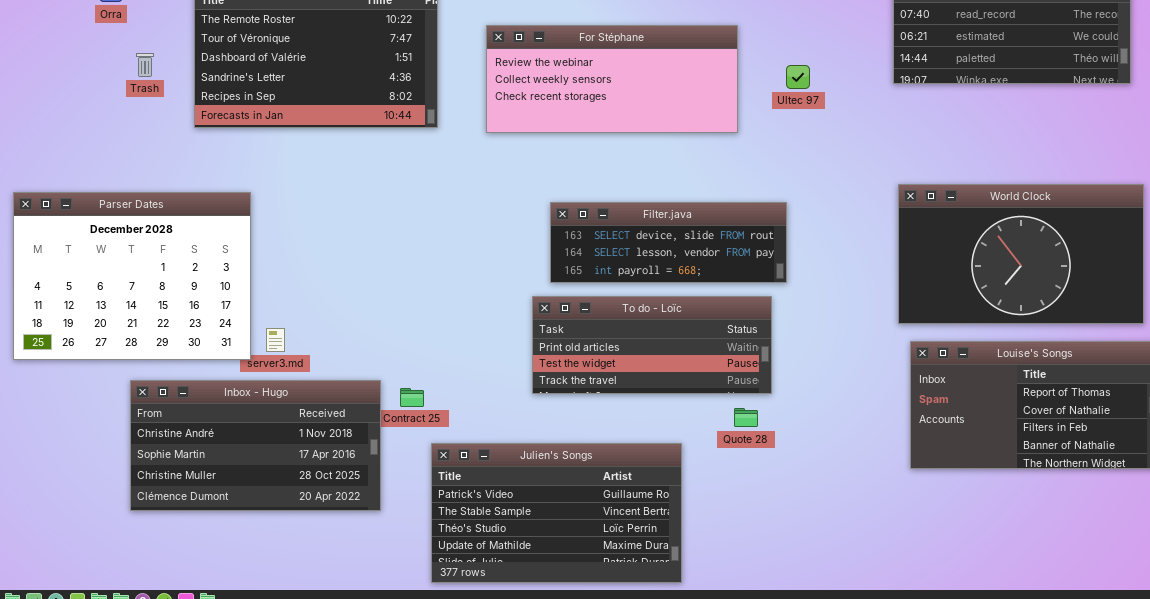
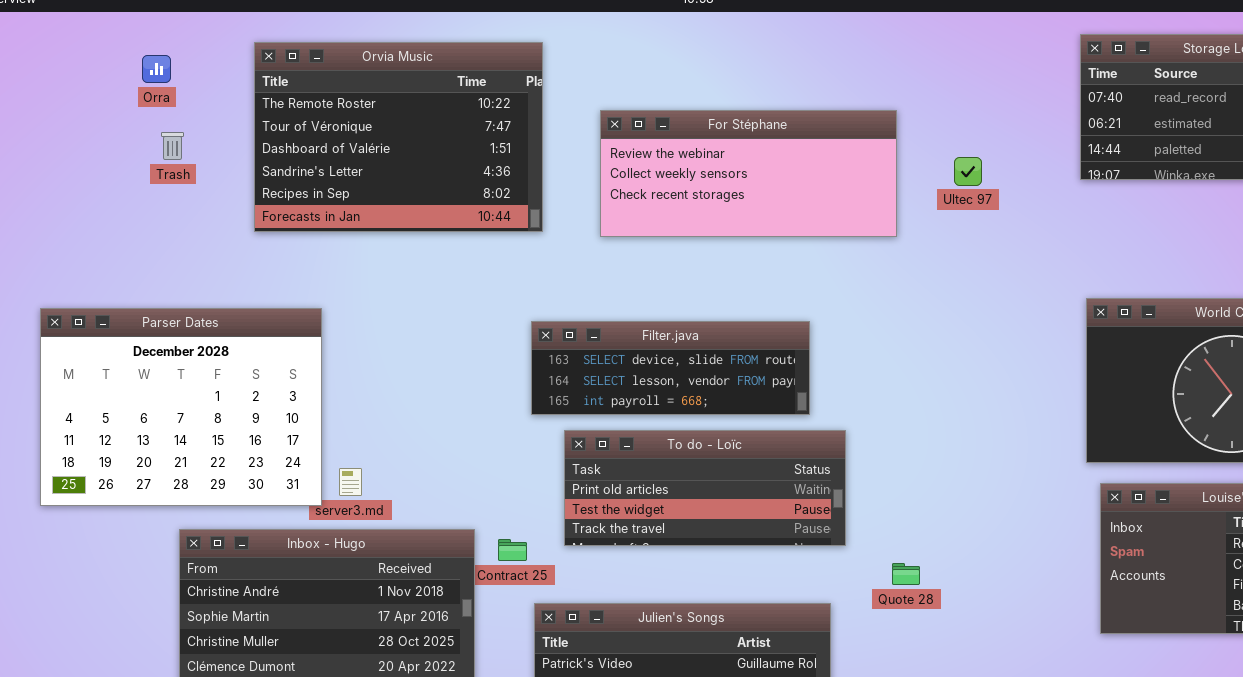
Trash: [136,53,154,77] -> [161,132,184,160], moved
Filter.java: [550,202,787,283] -> [531,321,810,415], moved
To do - Loïc: [532,296,772,394] -> [564,430,846,546], moved

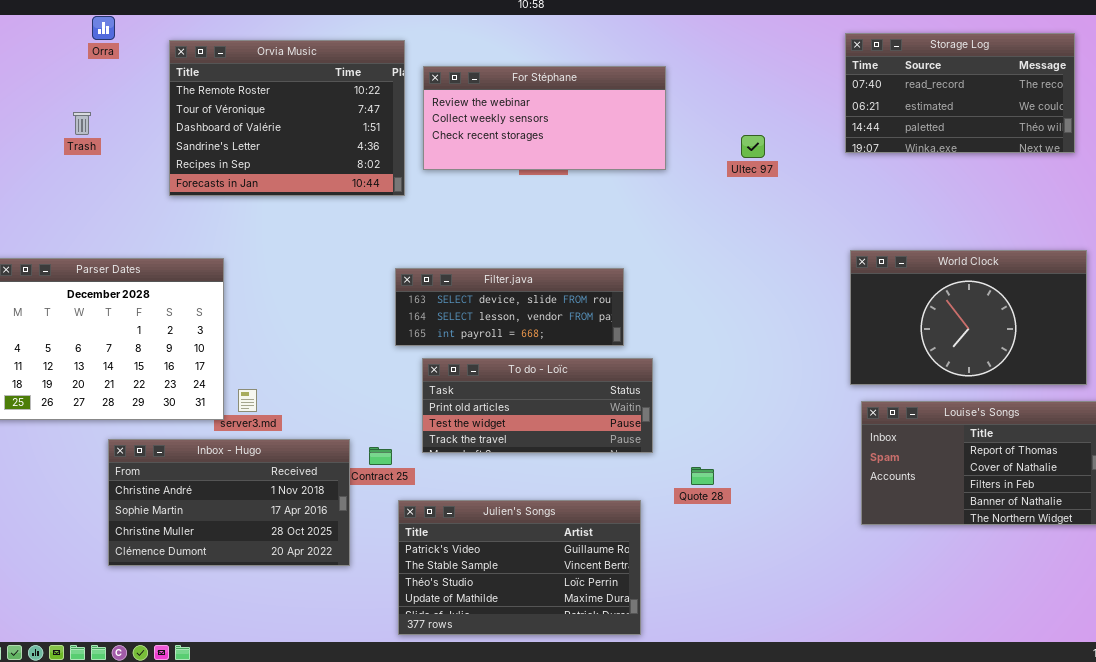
Orra: [142,55,171,83] -> [92,16,115,40], moved
For Stéphane: [600,110,897,237] -> [423,66,666,170], moved
Trash: [161,132,184,160] -> [73,112,91,135], moved

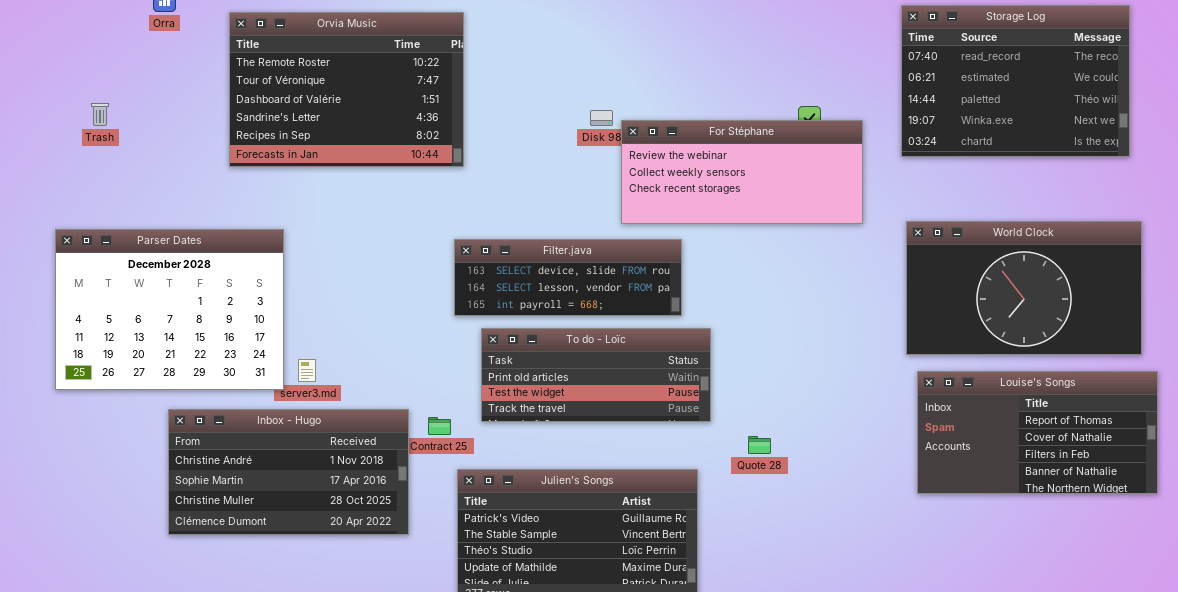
Storage Log: [845,33,1075,153] -> [901,5,1130,157], resized
For Stéphane: [423,66,666,170] -> [621,120,863,224], moved
Trash: [73,112,91,135] -> [91,103,109,126], moved

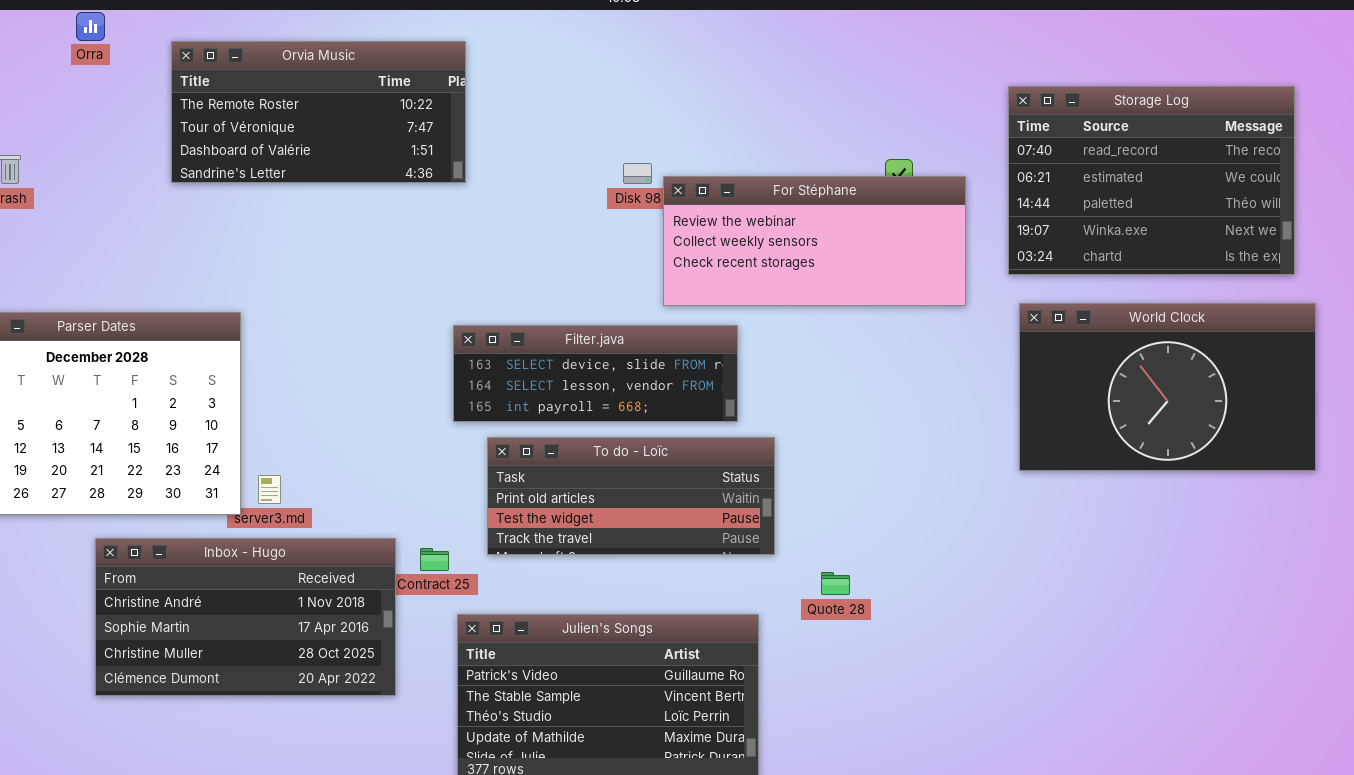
Storage Log: [901,5,1130,157] -> [1008,86,1295,275], moved
Orvia Music: [229,12,464,167] -> [171,41,466,183], resized
Louise's Songs: [917,371,1158,494] -> none, closed

